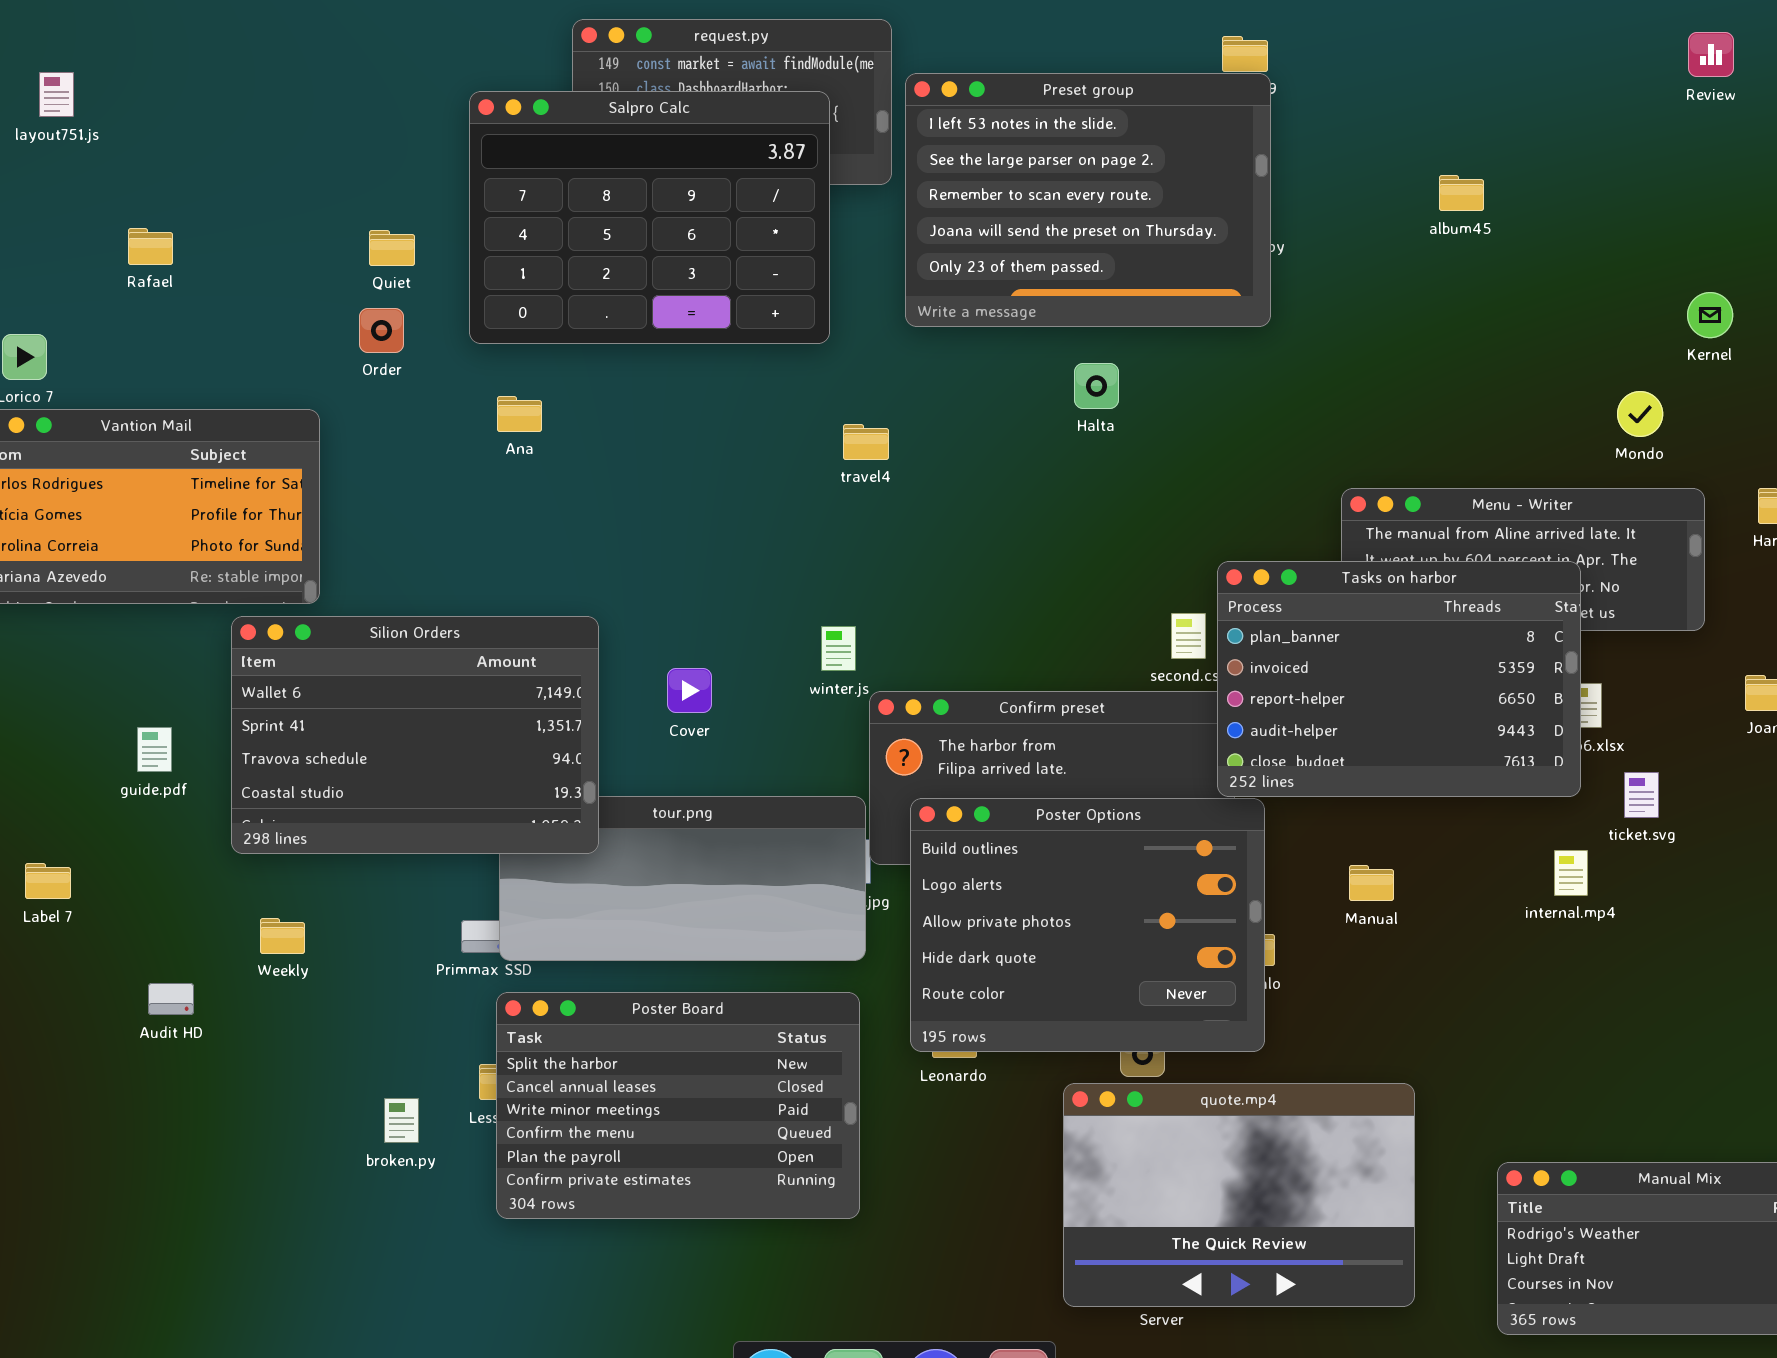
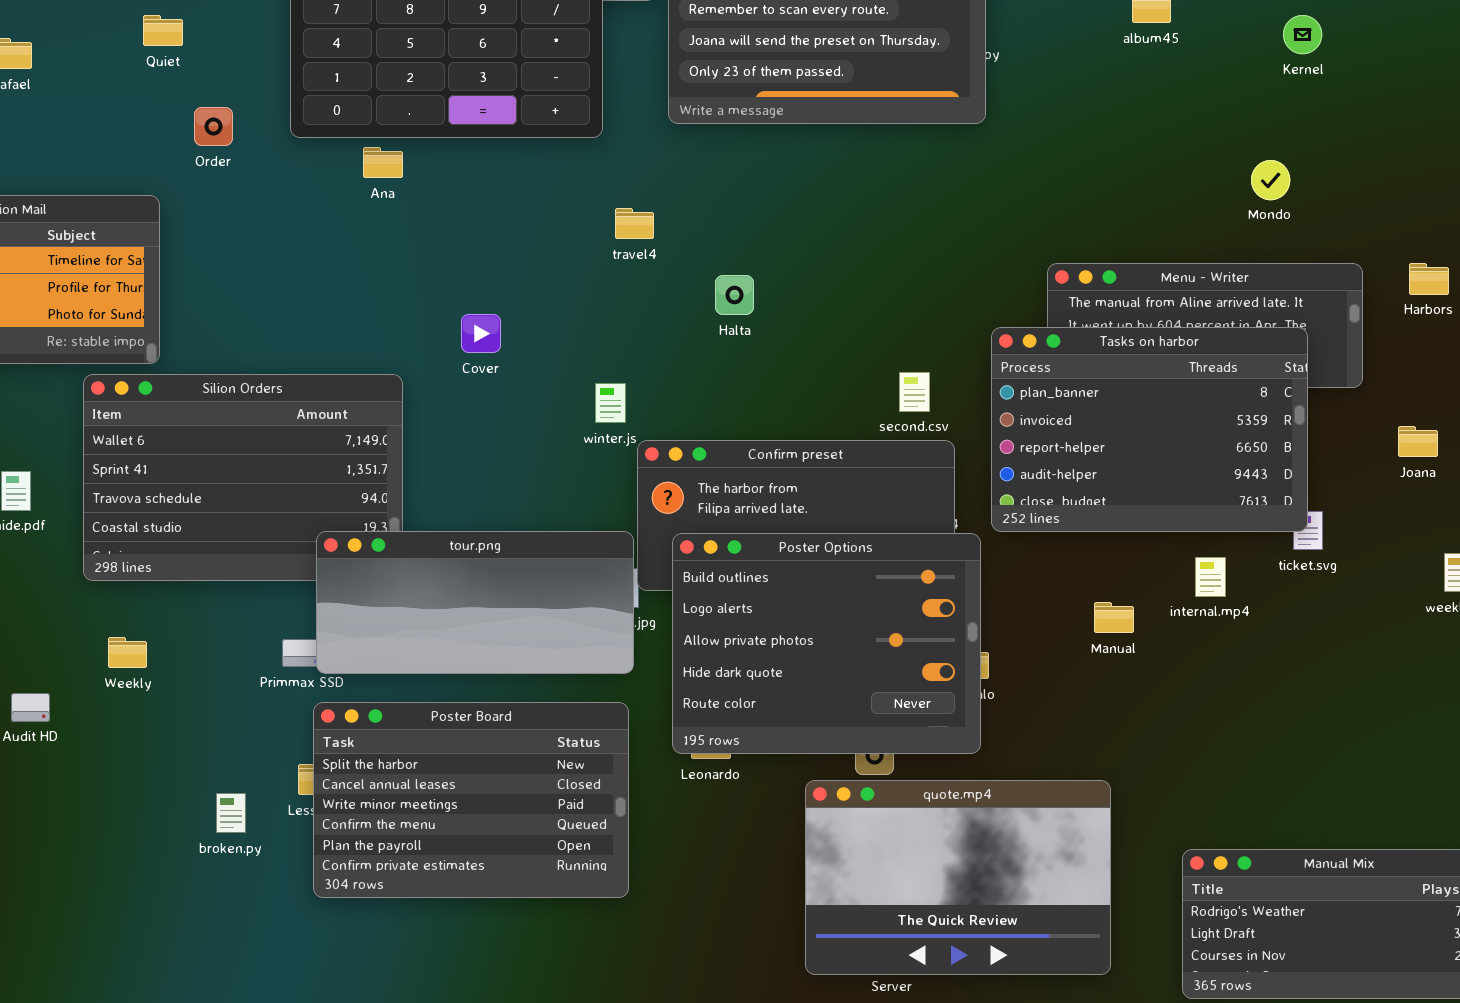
Quiet: [369,230,415,266] -> [143,15,183,46], moved
Kernel: [1687,292,1733,338] -> [1283,15,1322,54], moved
Halta: [1074,363,1119,409] -> [715,275,754,315], moved
Mondo: [1617,391,1663,437] -> [1251,160,1290,200], moved
Ana: [497,396,542,432] -> [363,147,403,178], moved
Tasks on harbor: [1217,561,1581,797] -> [991,327,1308,532], moved
Cover: [667,668,712,713] -> [461,314,501,353], moved
tour.png: [499,796,866,961] -> [316,531,634,674], raised
internal.mp4: [1554,850,1588,896] -> [1195,557,1226,597], moved
Manual: [1349,865,1394,901] -> [1094,602,1134,633], moved

